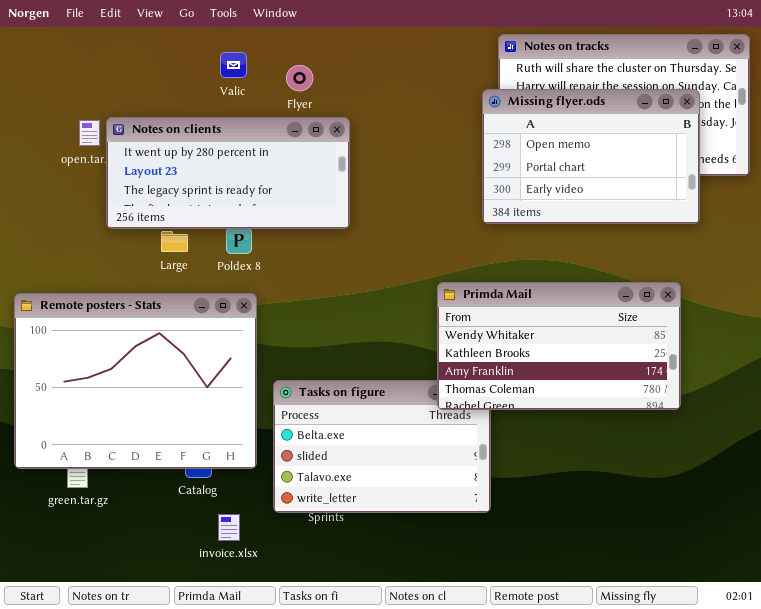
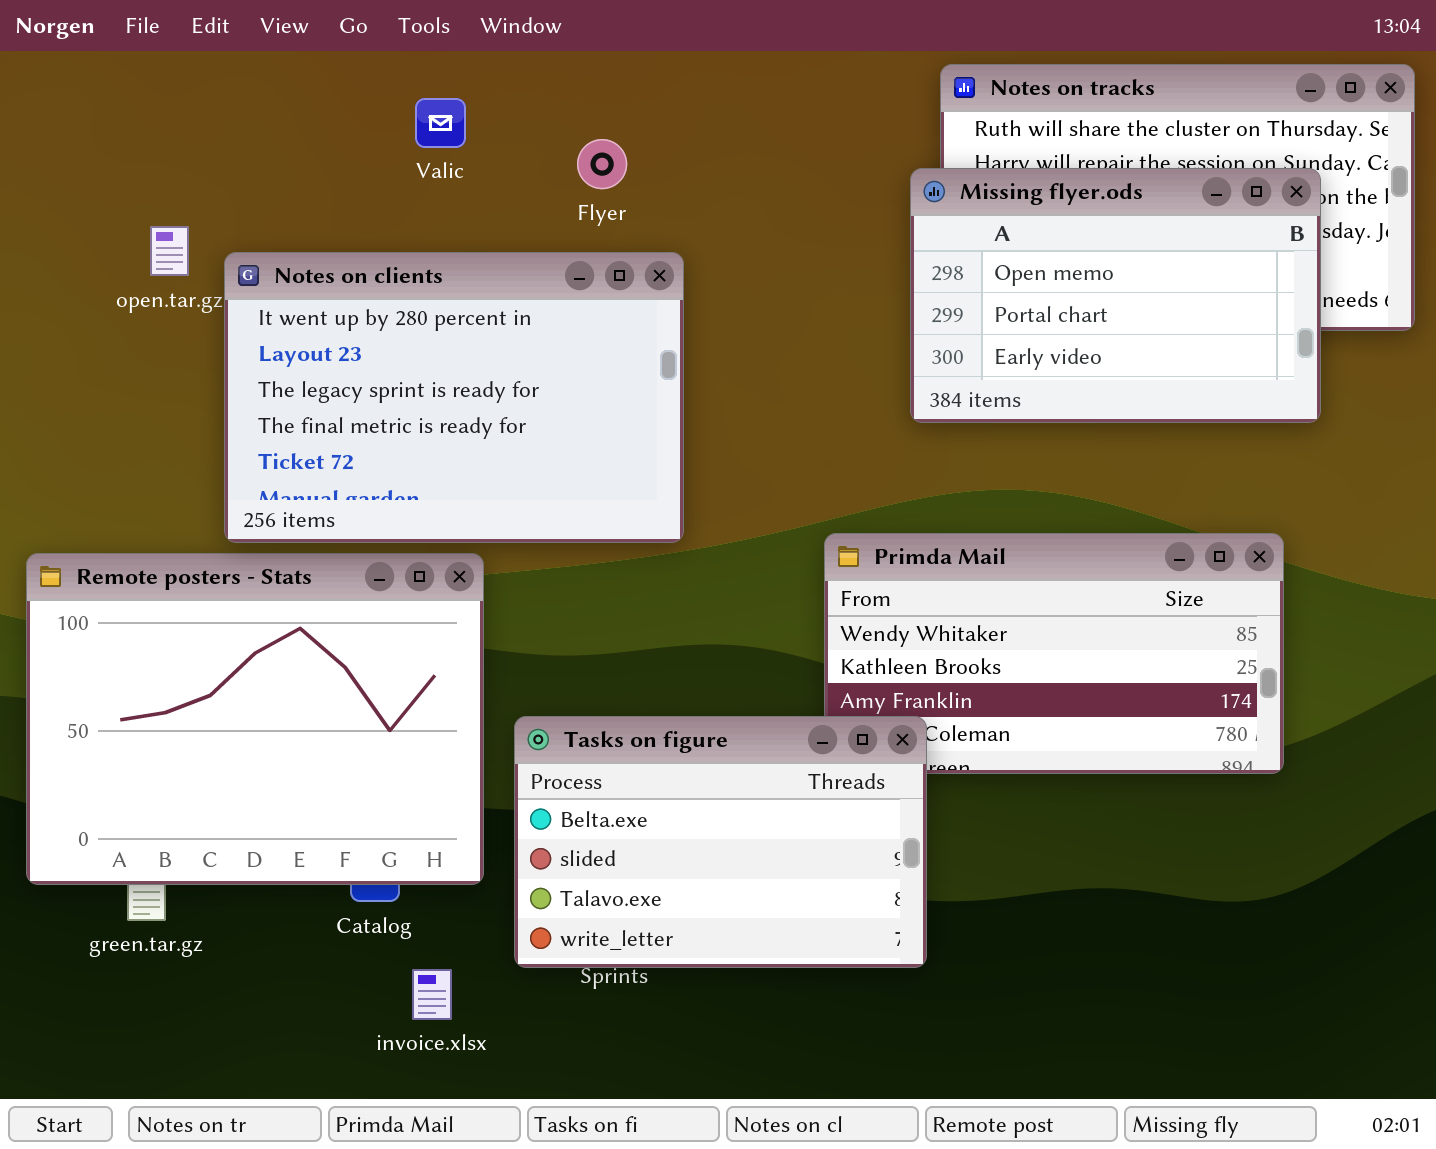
Flyer: [286,65,313,91] -> [577,139,627,189], moved
Notes on clients: [106,117,350,229] -> [224,252,684,543], moved, resized
Tasks on figure: [273,380,491,513] -> [514,716,927,968], raised

